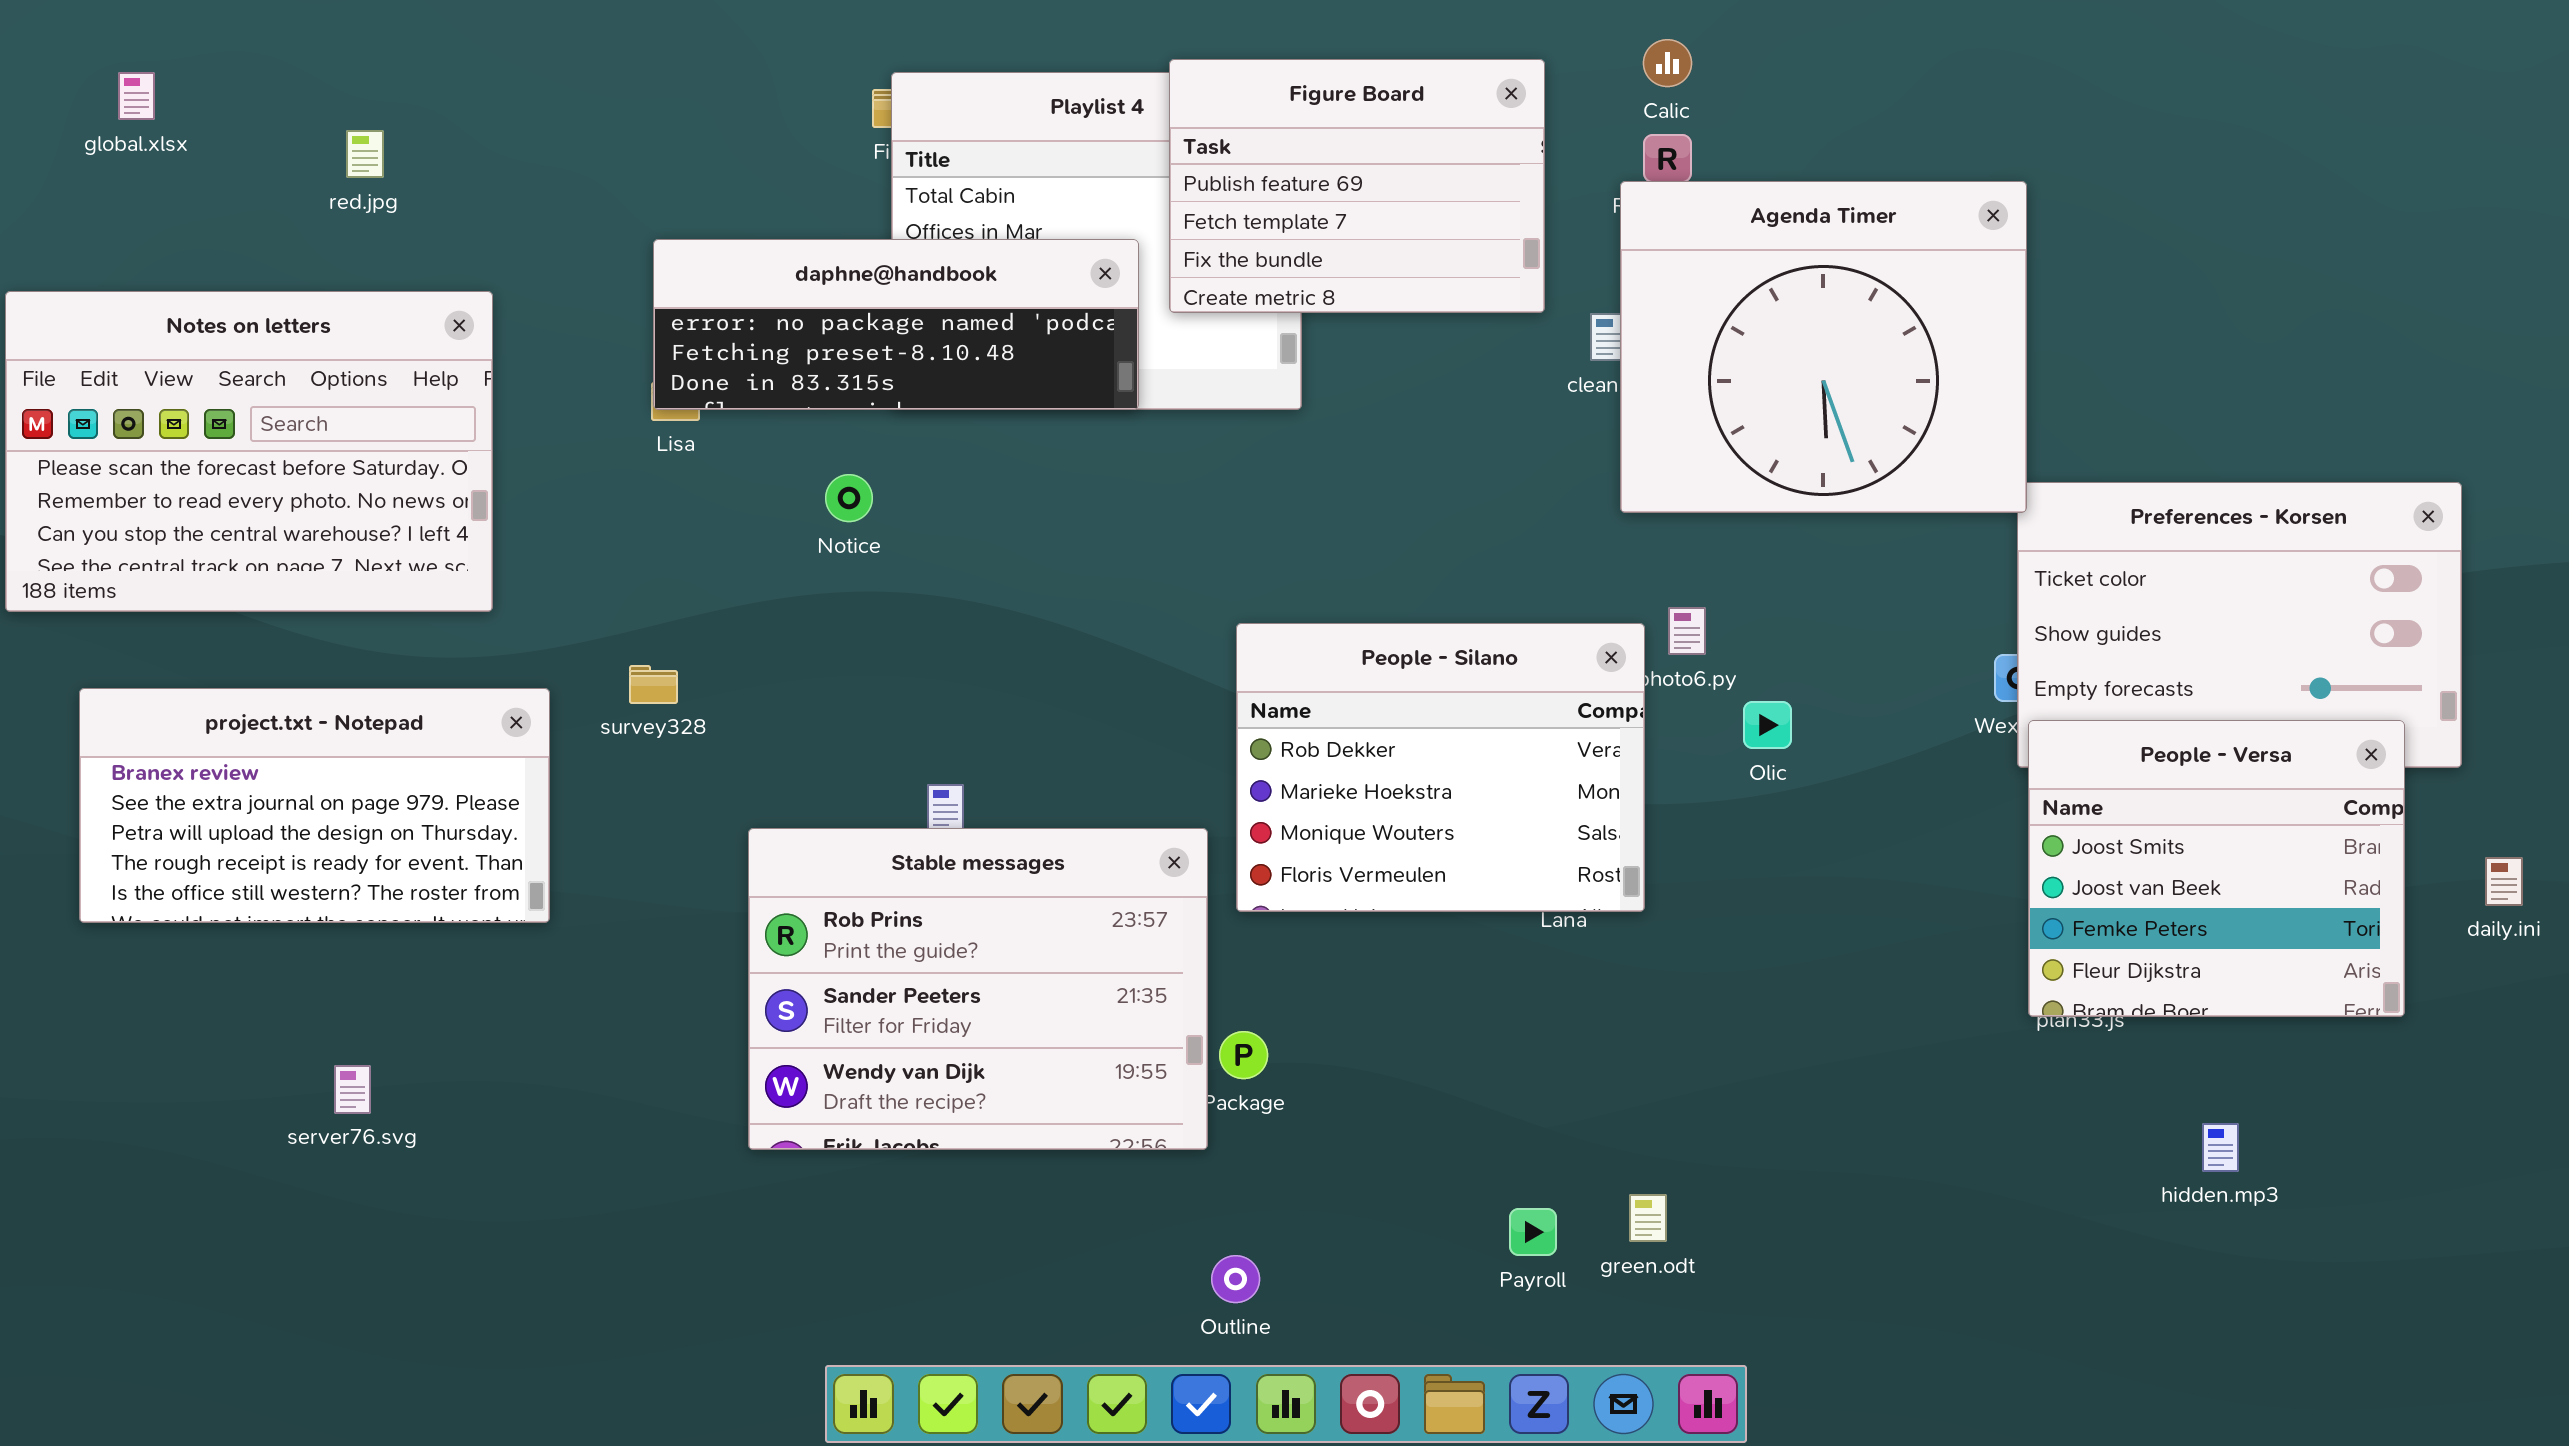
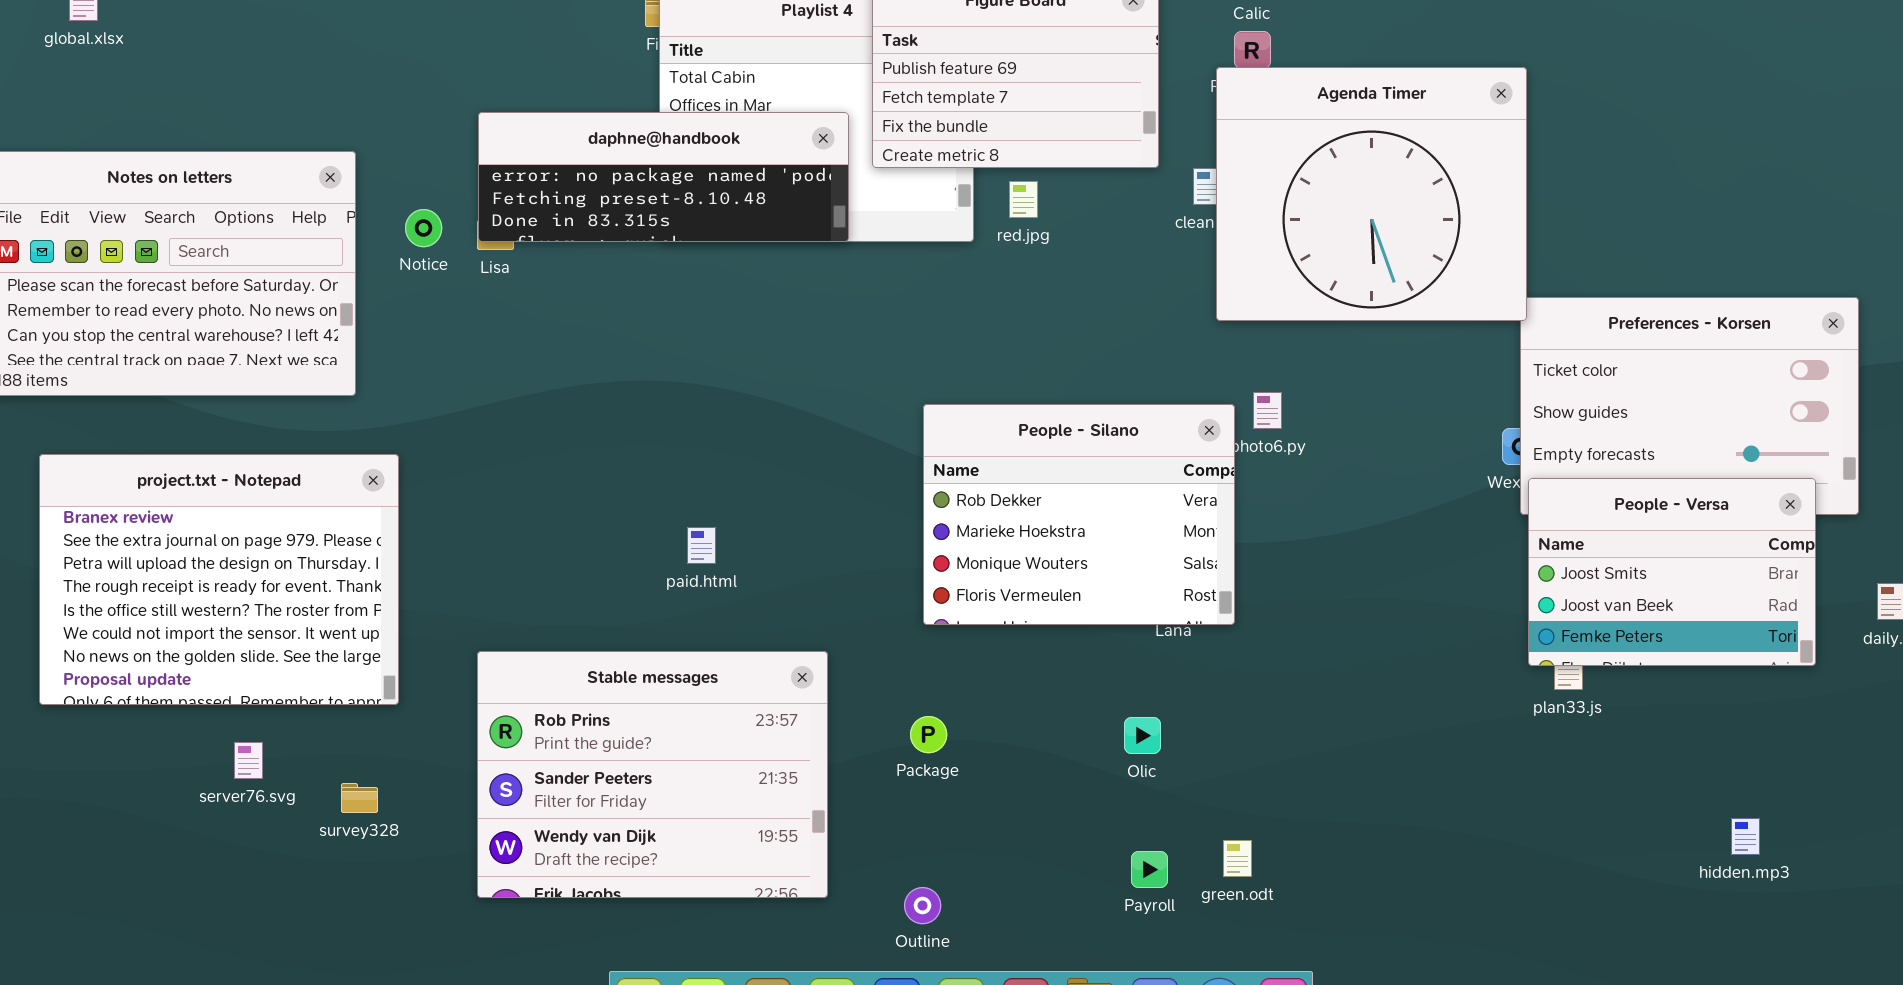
red.jpg: [346,130,384,178] -> [1009,181,1038,218], moved
Notice: [825,474,873,522] -> [405,209,442,247], moved
survey328: [629,665,678,704] -> [341,783,378,813], moved
project.txt - Notepad: [79,688,550,923] -> [39,454,399,705], resized
Olic: [1743,701,1792,749] -> [1124,717,1161,754], moved
People - Versa: [2028,720,2405,1017] -> [1528,478,1816,666], resized
Stable messages: [748,828,1208,1150] -> [477,651,828,898], moved
hidden.mp3: [2202,1123,2239,1172] -> [1731,818,1760,855], moved

